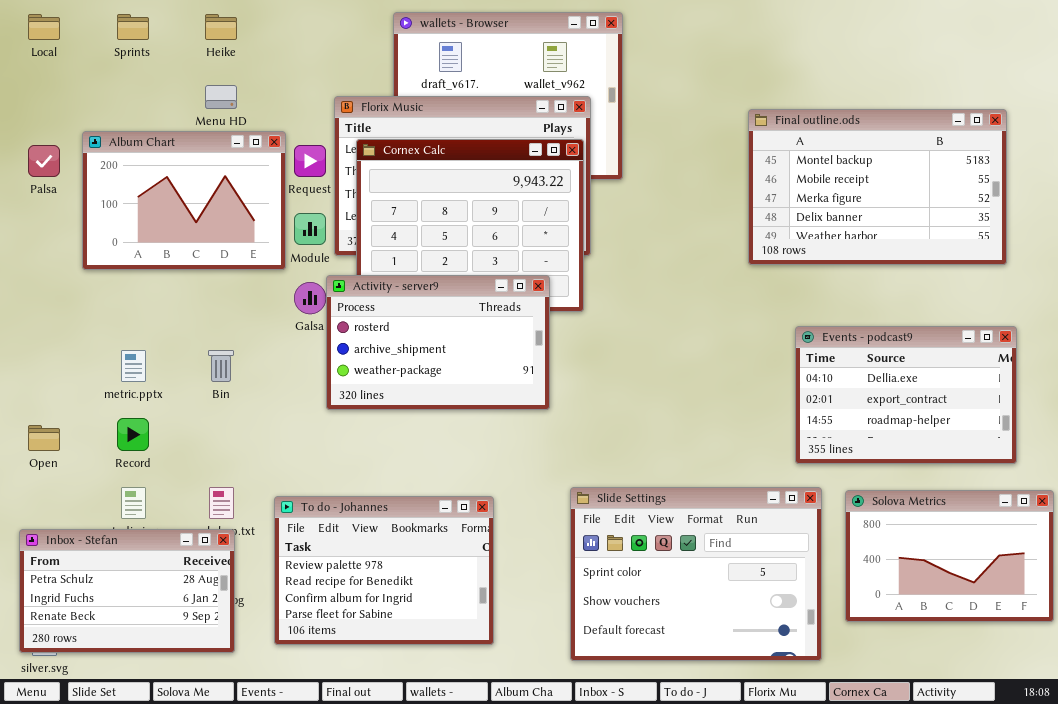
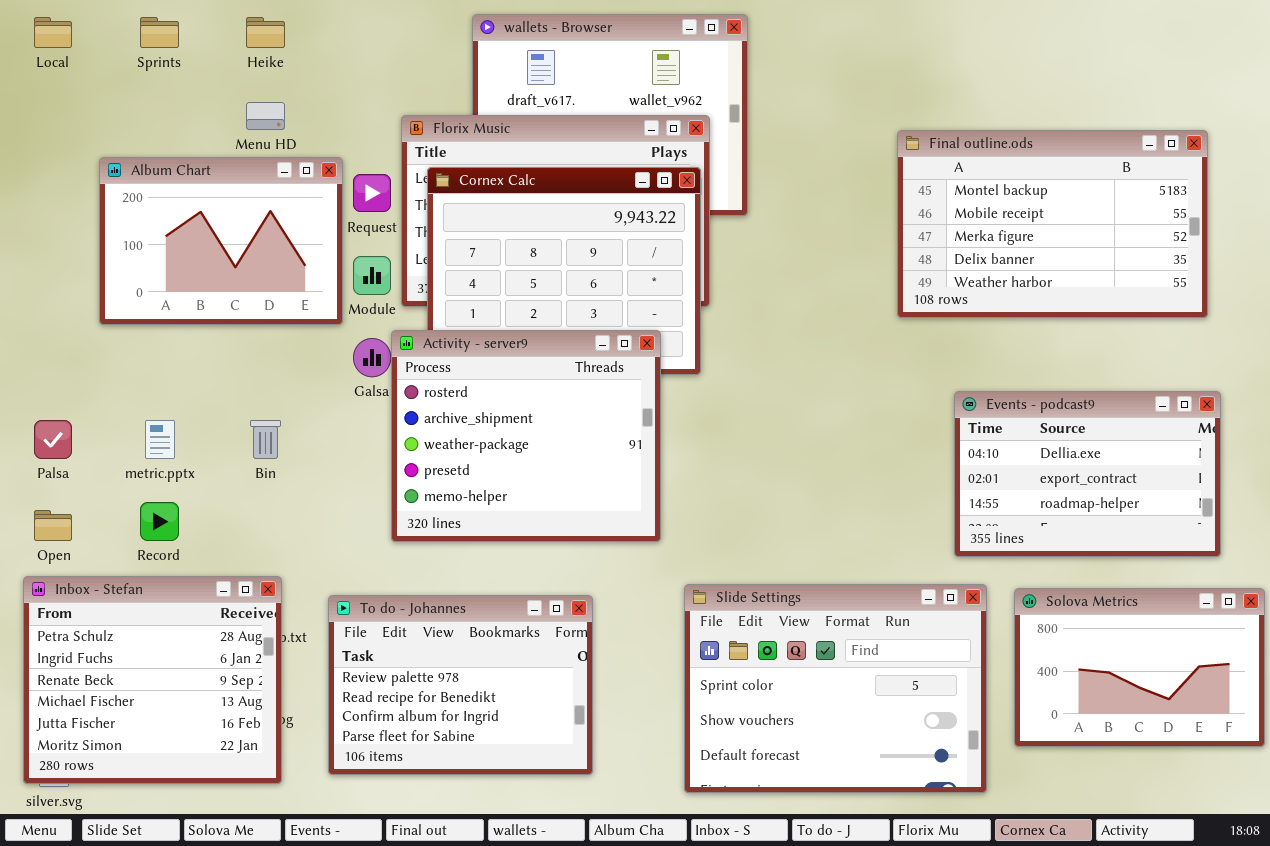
Palsa: [28,145,60,177] -> [34,420,72,459], moved
Activity - server9: [326,275,550,410] -> [391,330,661,542], resized
Inbox - Stefan: [19,529,235,653] -> [23,576,282,784], resized

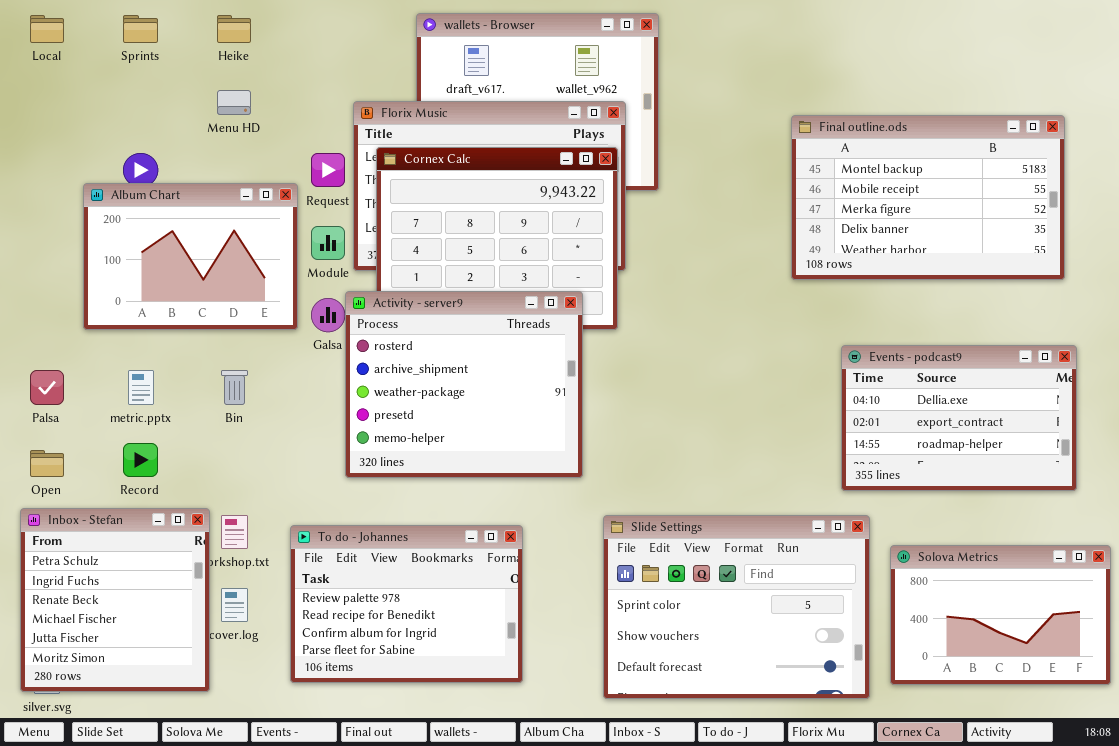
Album Chart: [99,157,343,325] -> [83,183,298,330], moved
Inbox - Stefan: [23,576,282,784] -> [20,508,210,692], resized
Solova Metrics: [1014,588,1265,747] -> [890,545,1111,685], moved

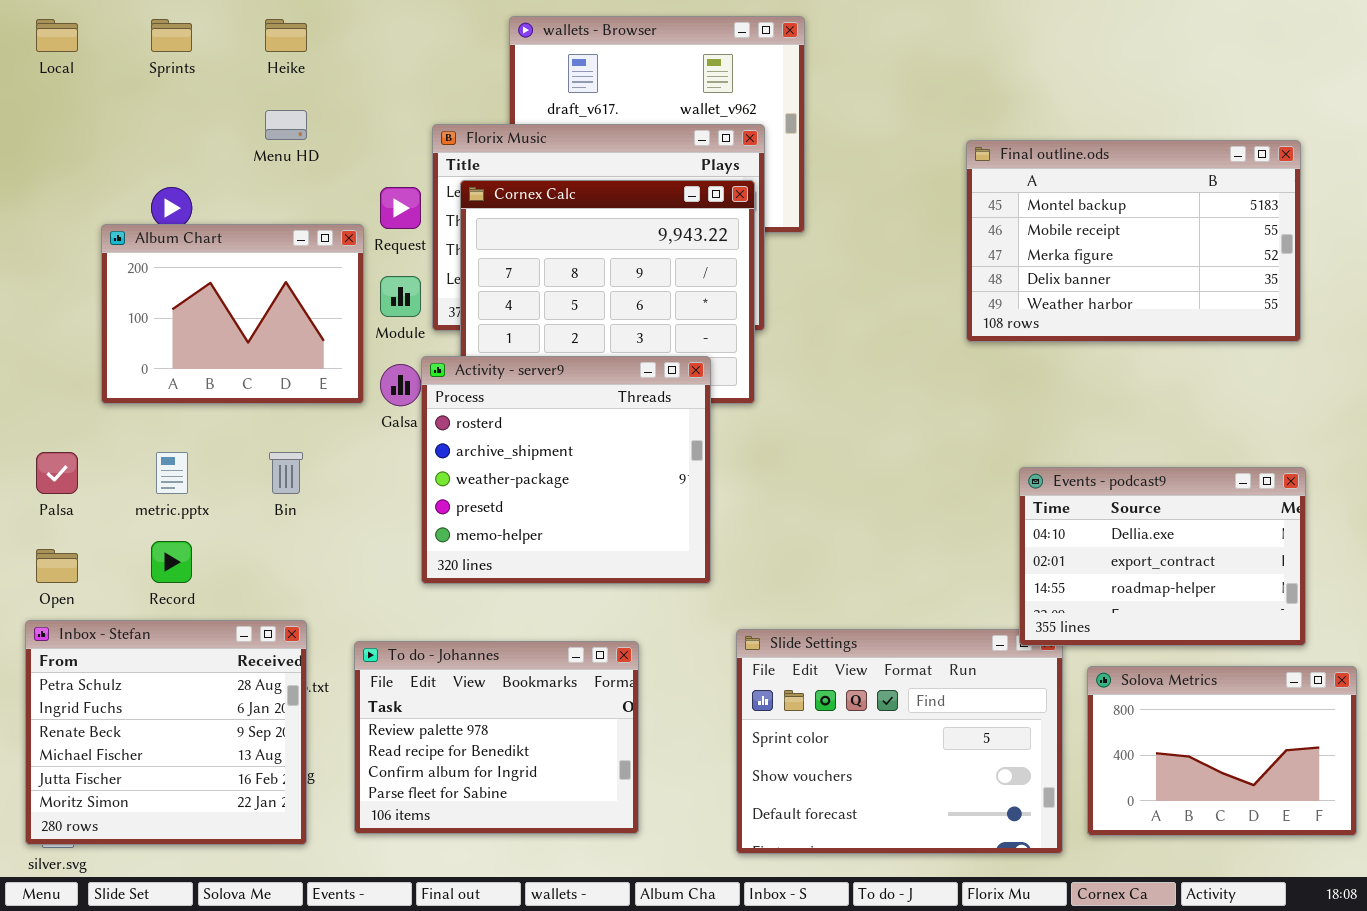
Events - podcast9: [841,345,1077,491] -> [1019,467,1306,646], moved
Inbox - Stefan: [20,508,210,692] -> [25,620,307,845], resized

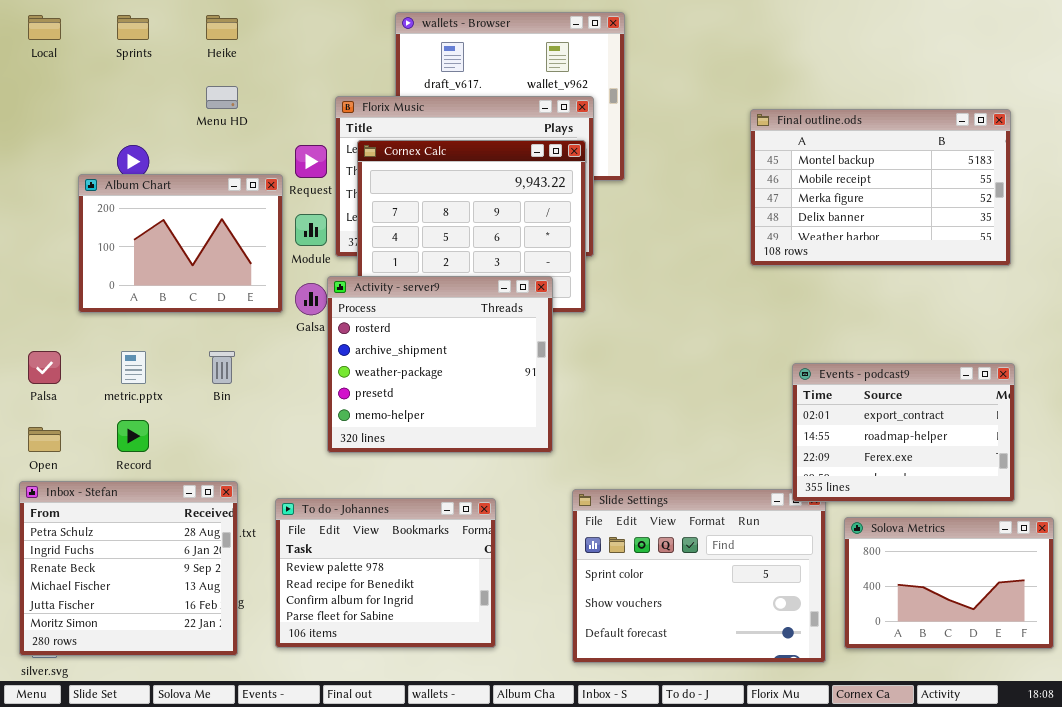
Events - podcast9: [1019,467,1306,646] -> [792,363,1015,502], scrolled down 1 row

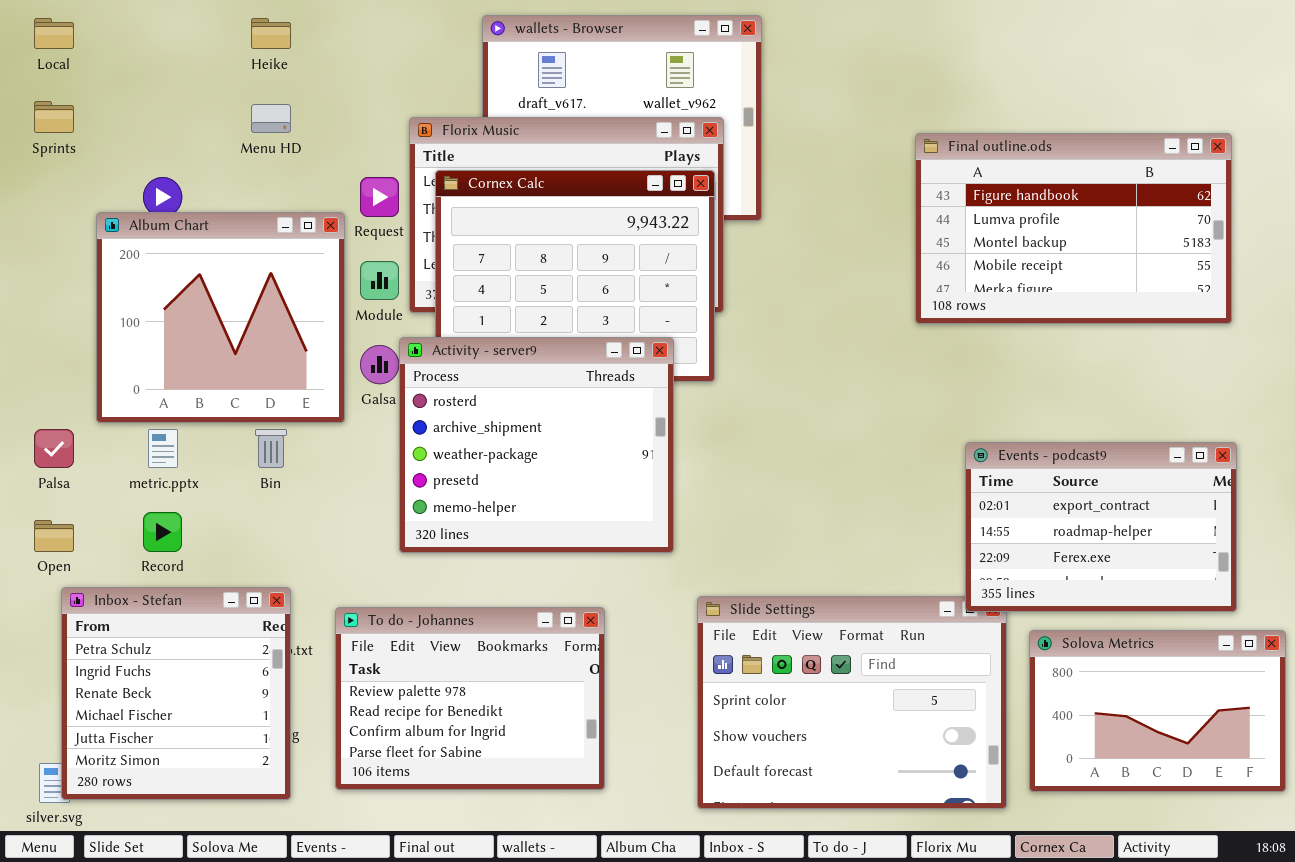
Sprints: [117,15,149,40] -> [34,101,74,133], moved
Final outline.ods: [750,109,1011,266] -> [915,133,1232,324], scrolled up 2 rows
Album Chart: [78,174,283,313] -> [96,212,345,423], resized
Inbox - Stefan: [19,481,238,656] -> [61,587,291,800], resized

